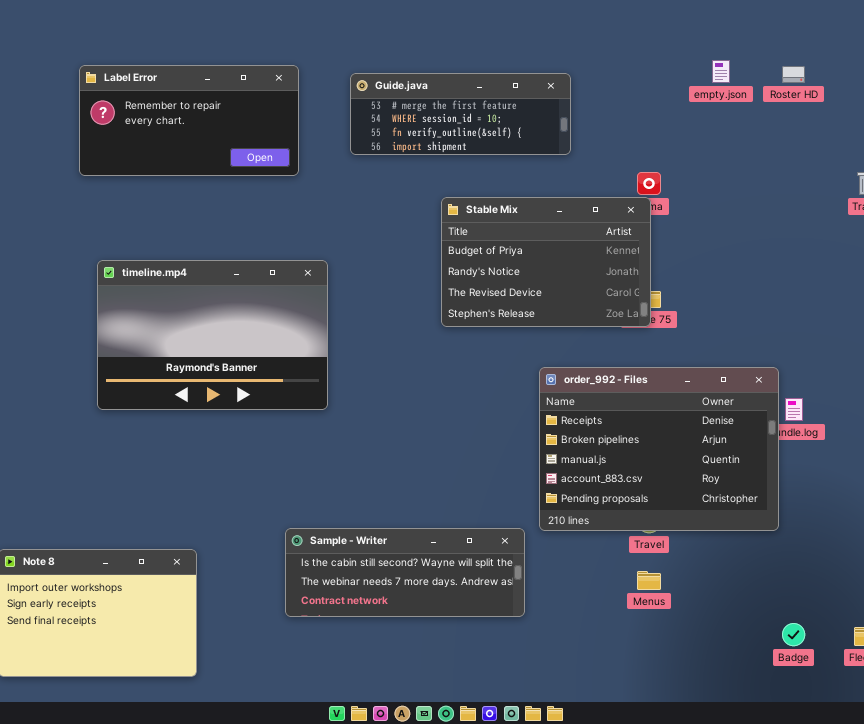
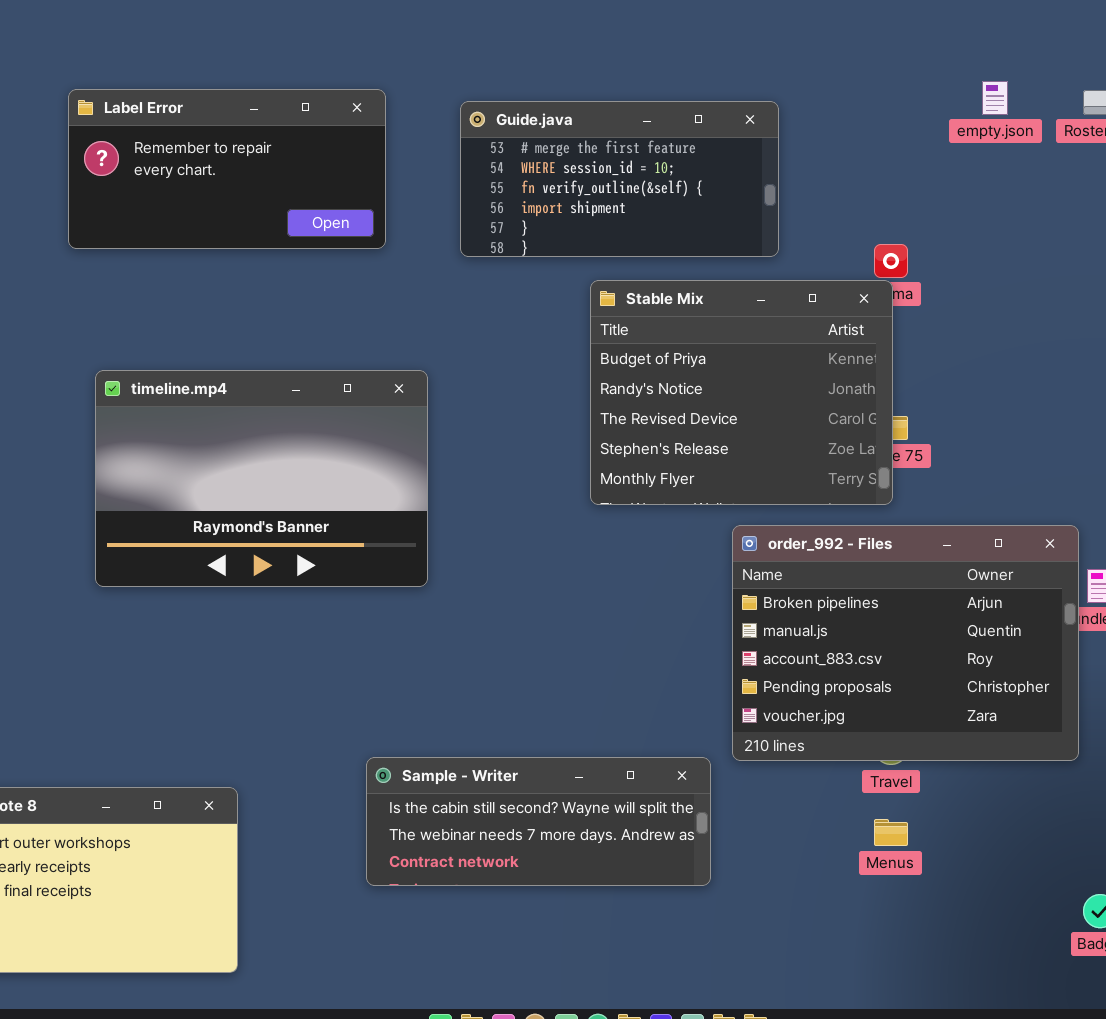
Guide.java: [350,73,571,155] -> [460,101,779,257], resized
Stable Mix: [441,197,651,327] -> [590,280,893,505], resized
order_992 - Files: [539,367,779,531] -> [732,525,1079,761], scrolled down 1 row

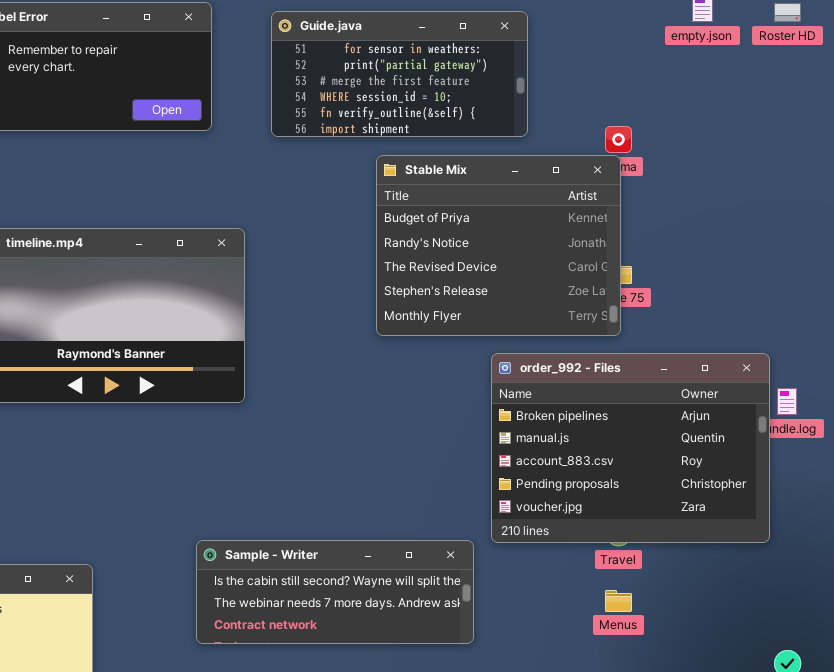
Guide.java: [460,101,779,257] -> [271,11,528,137], scrolled up 2 rows

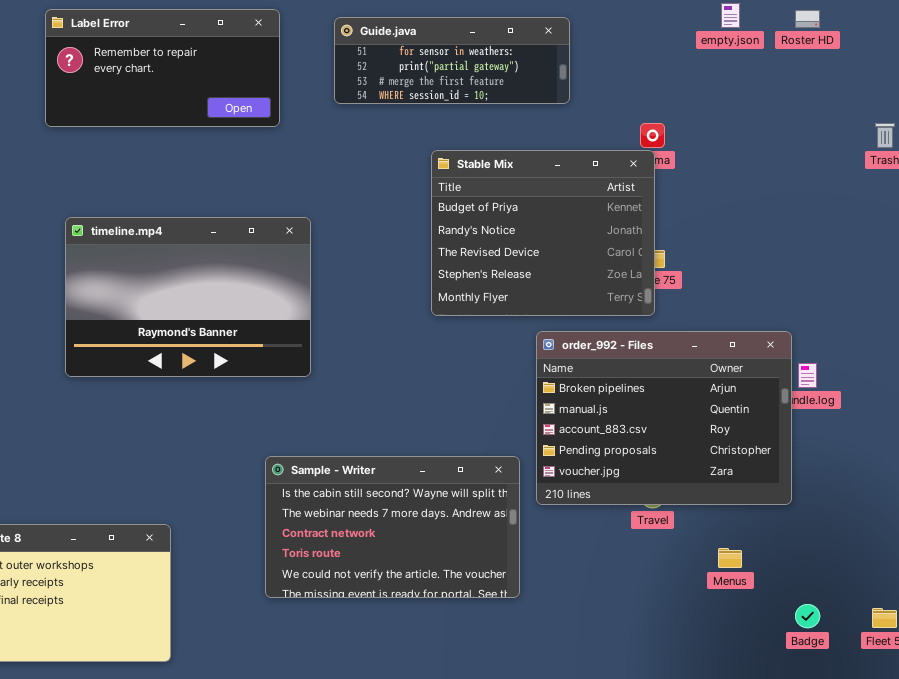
Guide.java: [271,11,528,137] -> [334,17,570,104], resized
Sample - Writer: [196,540,474,644] -> [265,456,520,598], resized
Menus: [605,590,632,612] -> [718,548,742,568], moved

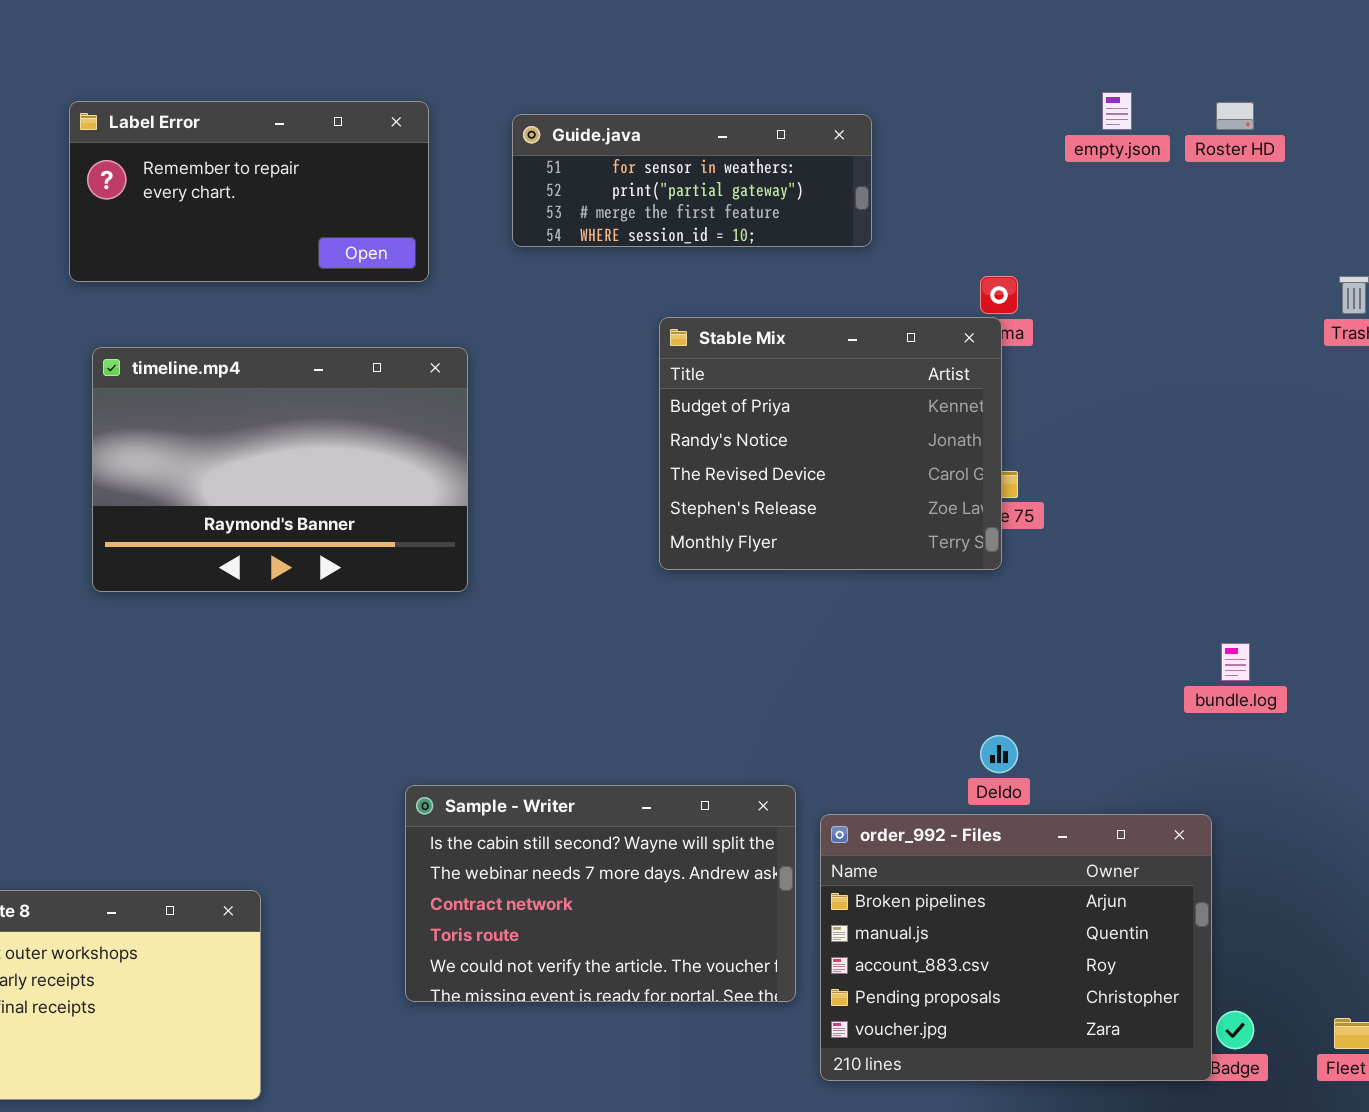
timeline.mp4: [65,217,311,377] -> [92,347,468,592], moved
order_992 - Files: [536,331,792,505] -> [820,814,1212,1081], moved

